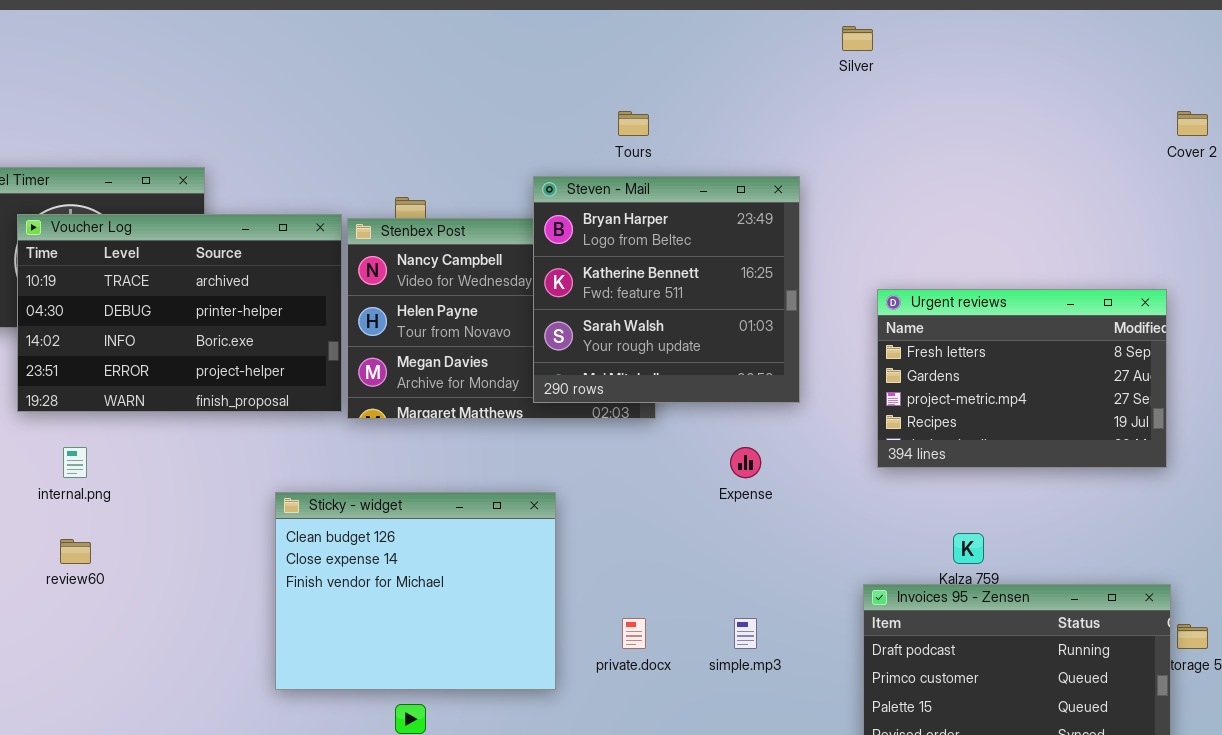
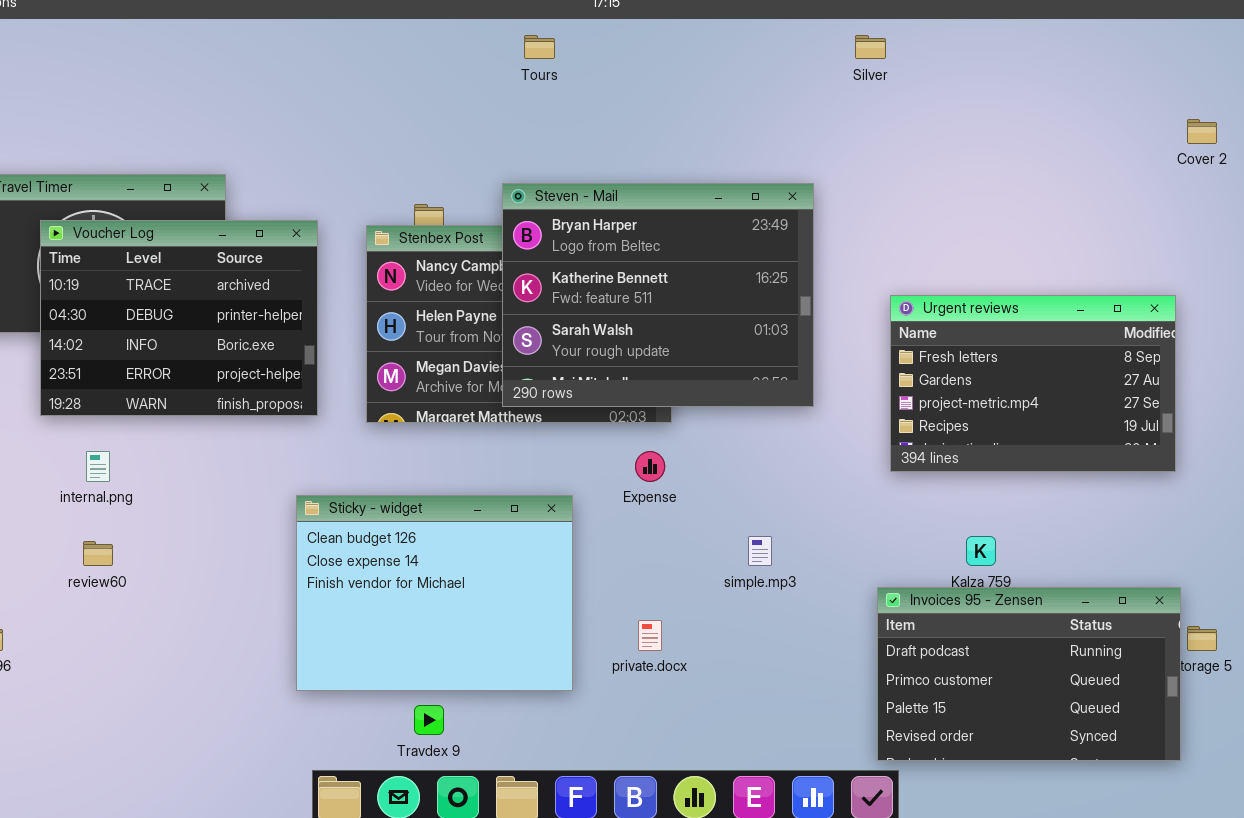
Tours: [618,111,649,136] -> [524,35,555,59], moved
Steven - Mail: [533,176,800,403] -> [502,183,814,407], resized
Voucher Log: [17,214,342,412] -> [40,220,318,416], resized
Expense: [730,447,761,478] -> [635,451,665,482], moved
simple.mp3: [734,618,757,649] -> [748,536,772,566], moved

